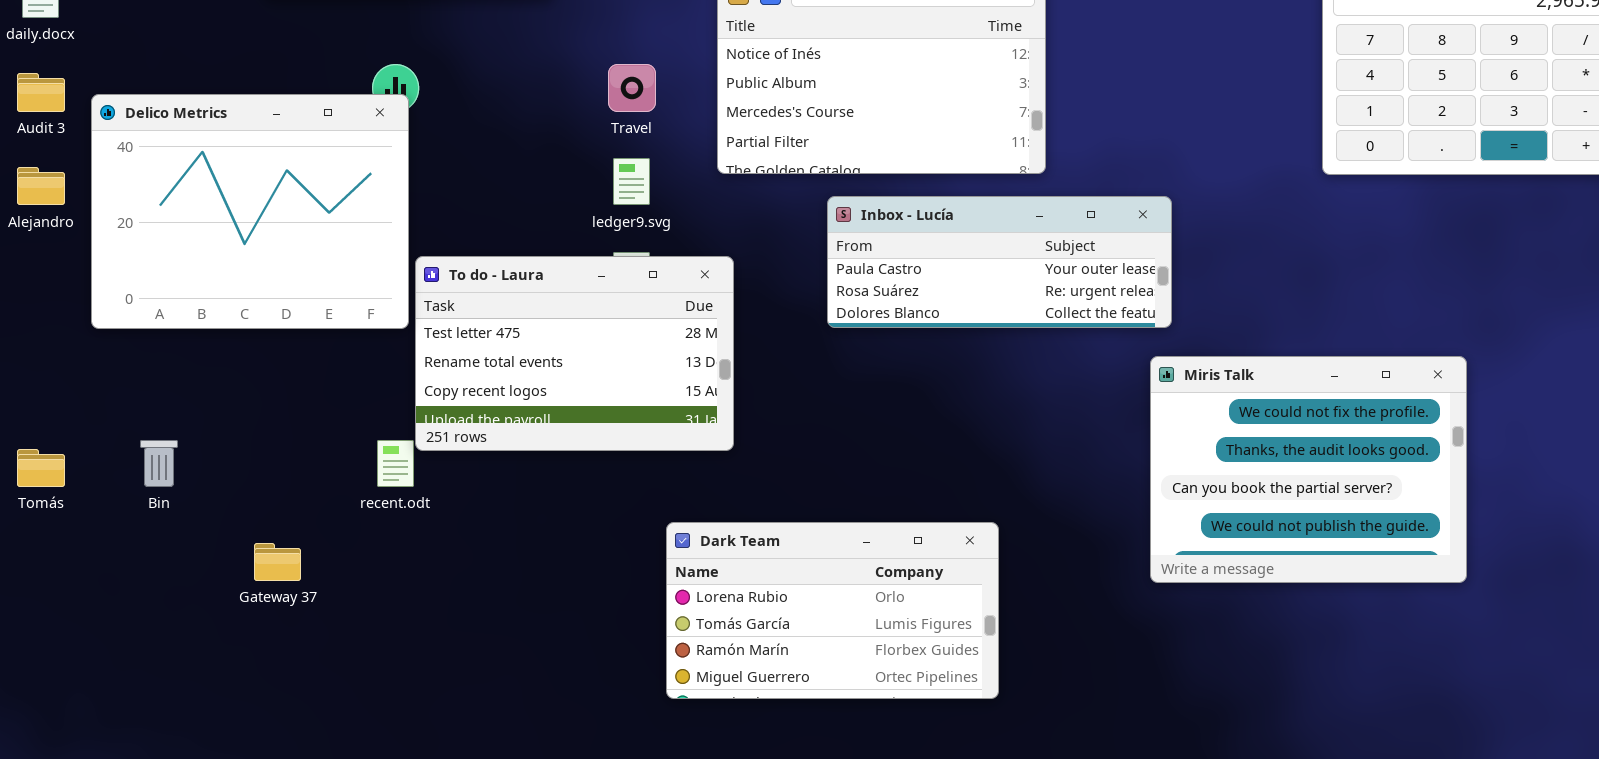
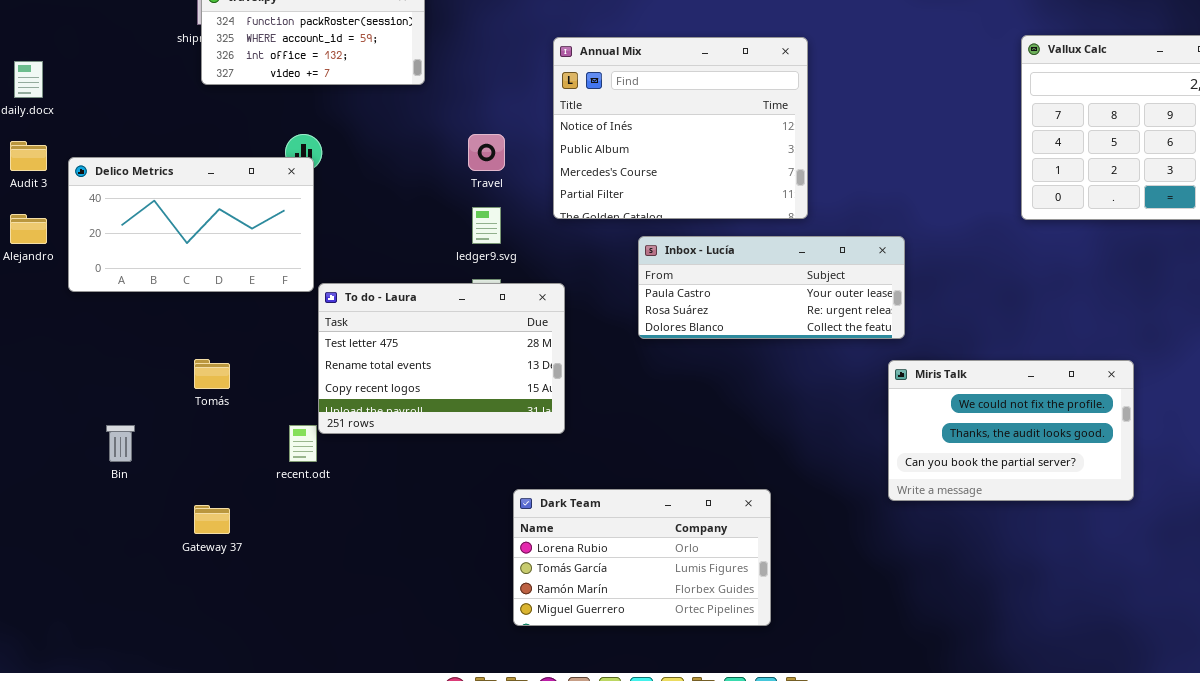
Delico Metrics: [91,94,409,329] -> [68,157,314,292], resized
Miris Talk: [1150,356,1467,583] -> [888,360,1134,501], resized
Tomás: [17,449,65,487] -> [194,359,230,389], moved

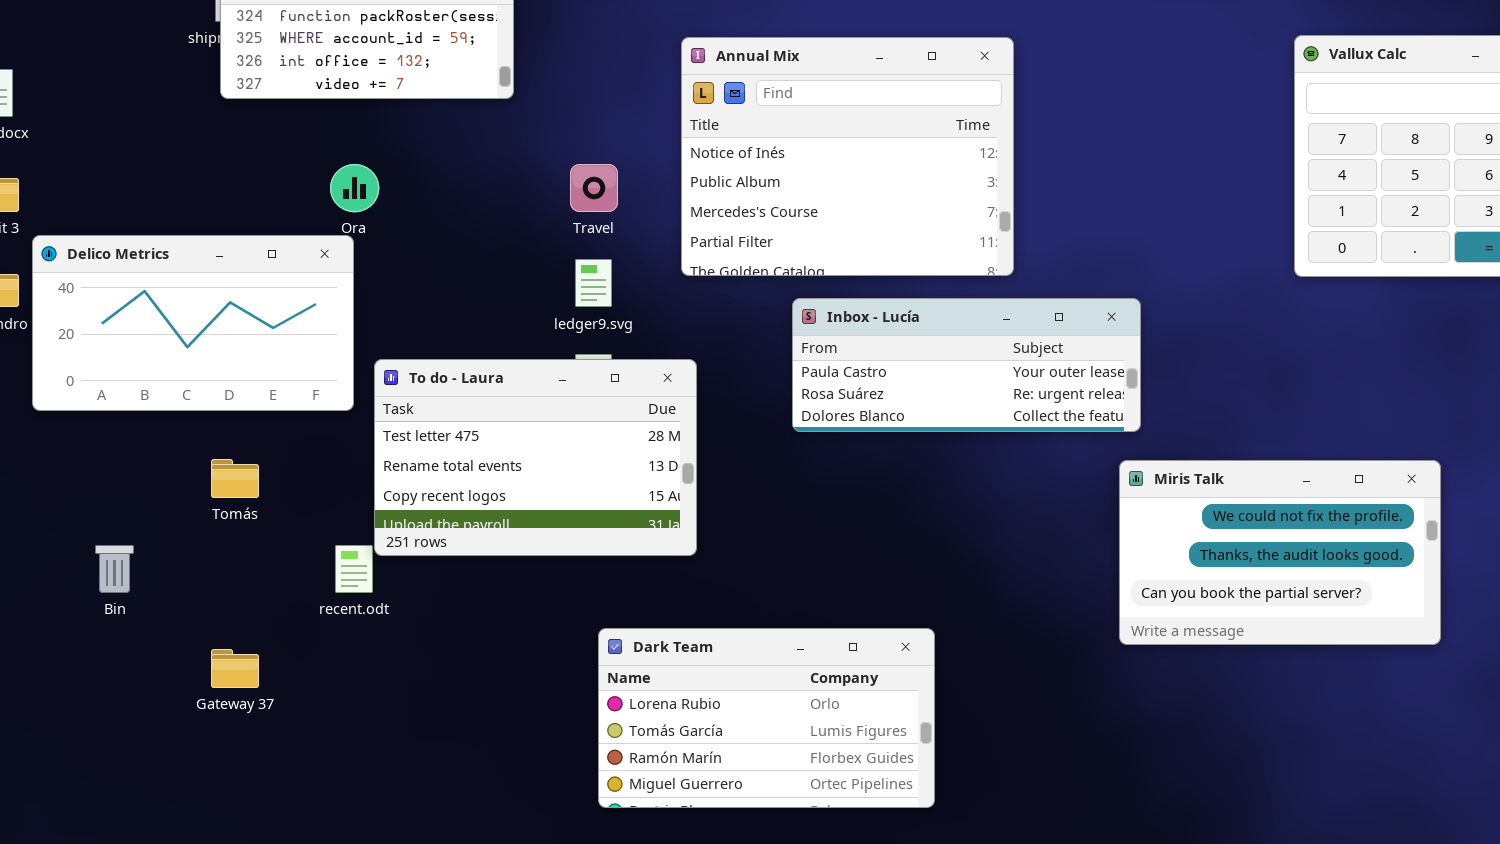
Delico Metrics: [68,157,314,292] -> [32,235,354,411], moved
Dark Team: [513,489,771,626] -> [598,628,935,808], moved

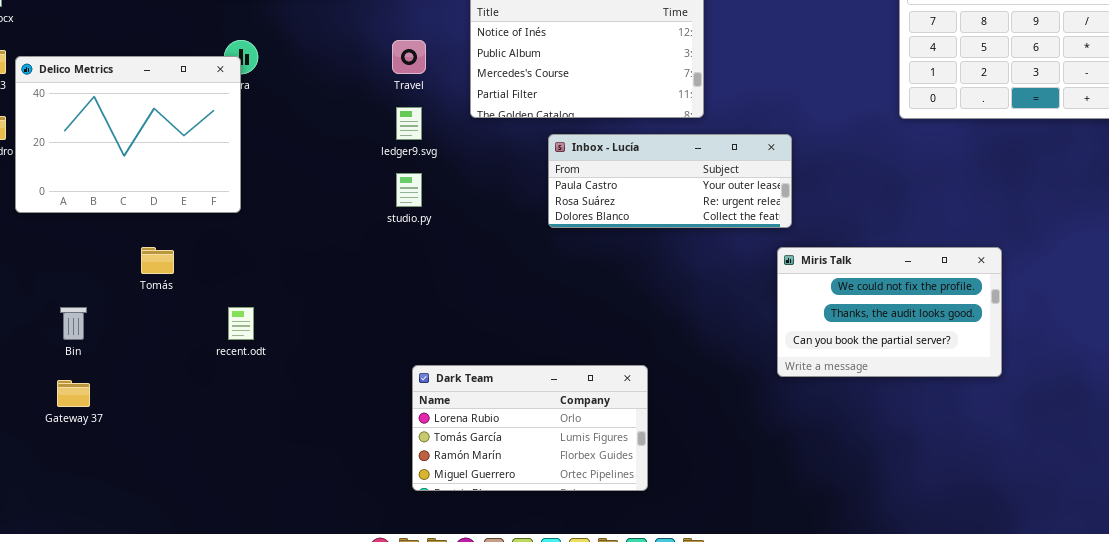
Delico Metrics: [32,235,354,411] -> [15,56,241,213], resized
To do - Laura: [374,359,697,556] -> none, closed
Gateway 37: [211,649,259,688] -> [57,380,90,407], moved

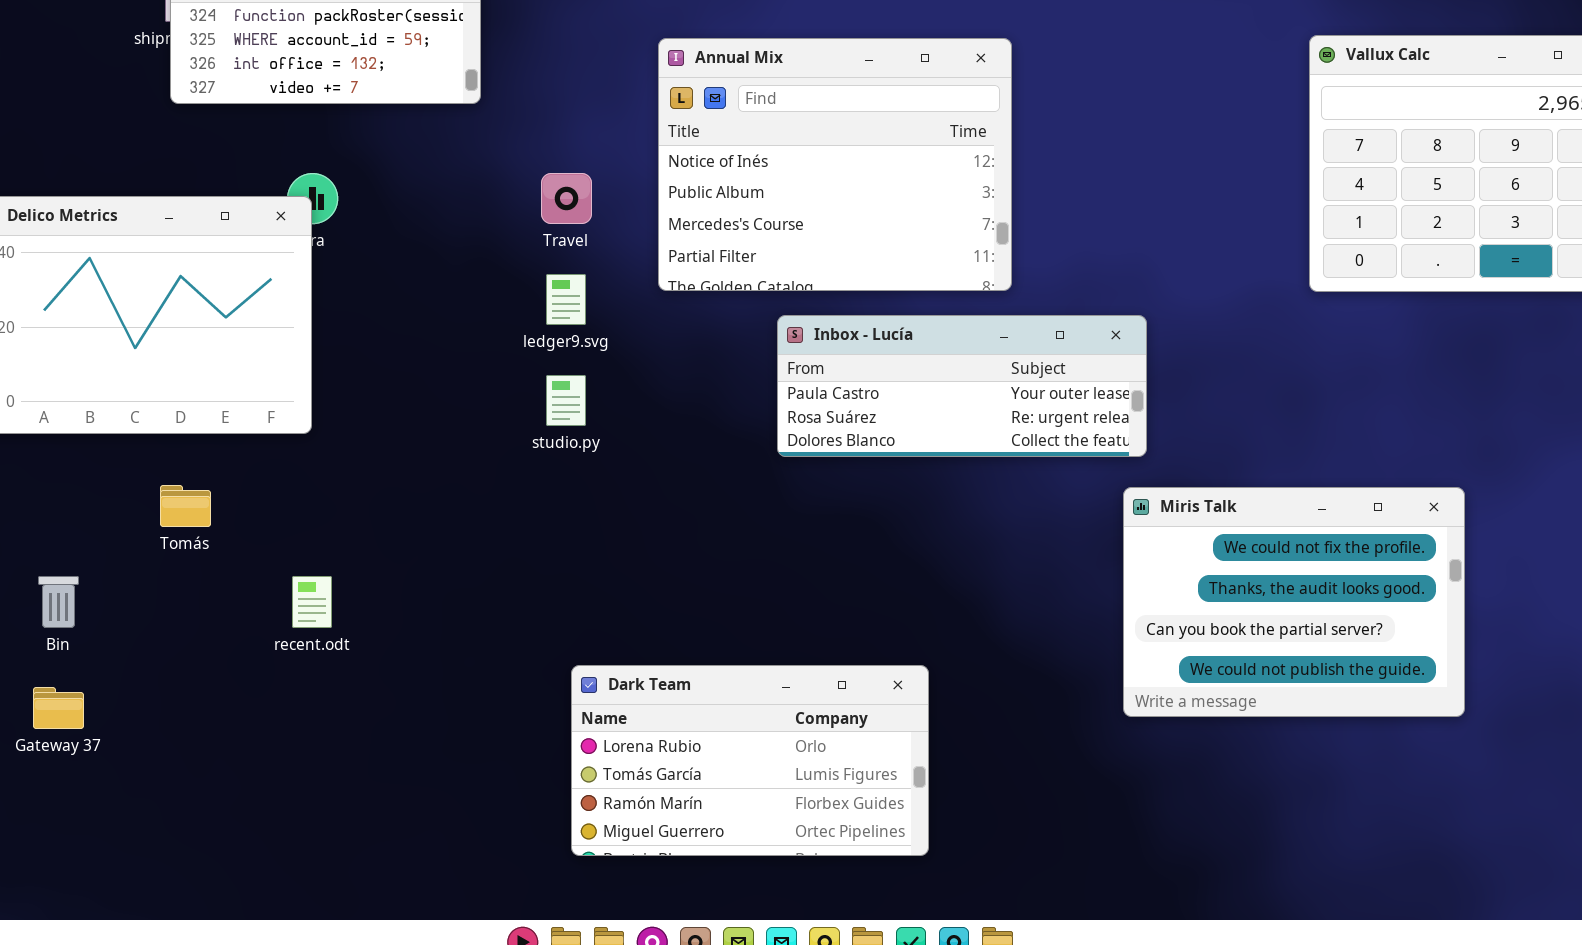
Miris Talk: [777,247,1002,377] -> [1123,487,1465,717], resized

